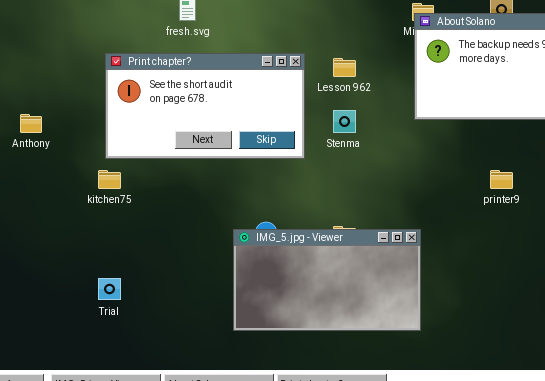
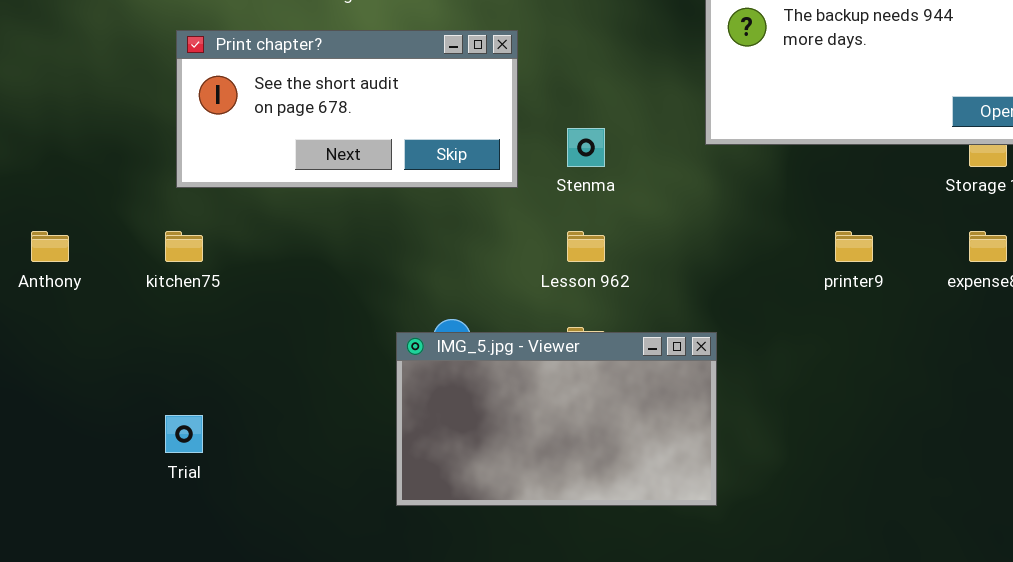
Print chapter?: [105,53,305,159] -> [176,30,518,188], resized
Lesson 962: [333,58,356,77] -> [567,231,605,262], moved
Anthony: [20,114,42,133] -> [31,231,69,262], moved

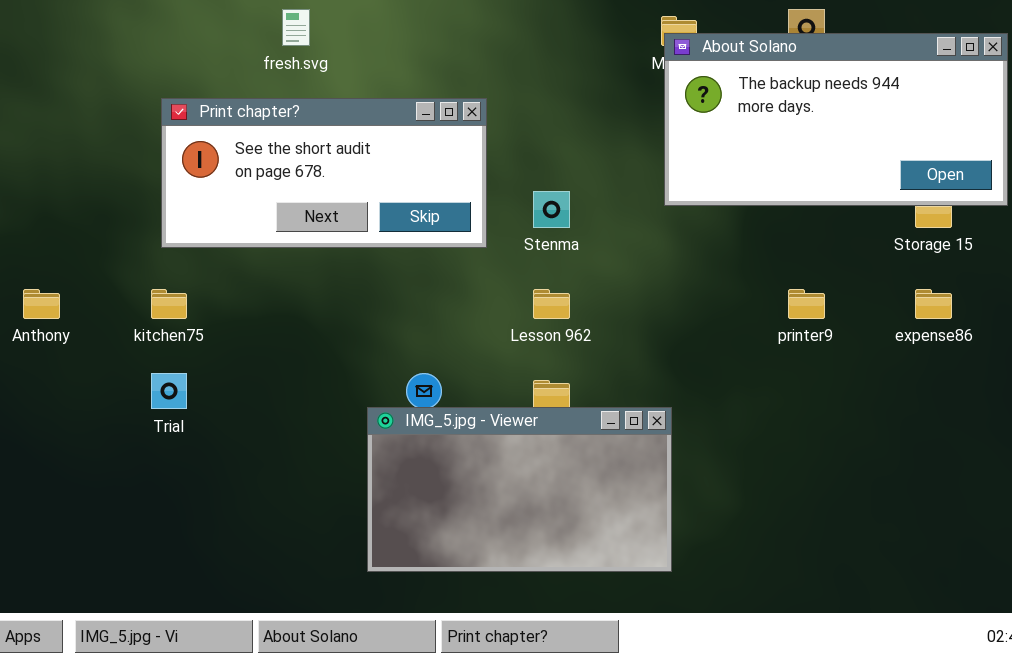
IMG_5.jpg - Viewer: [396,332,717,506] -> [367,407,672,572], moved
Trial: [165,415,203,453] -> [151,373,187,409], moved

